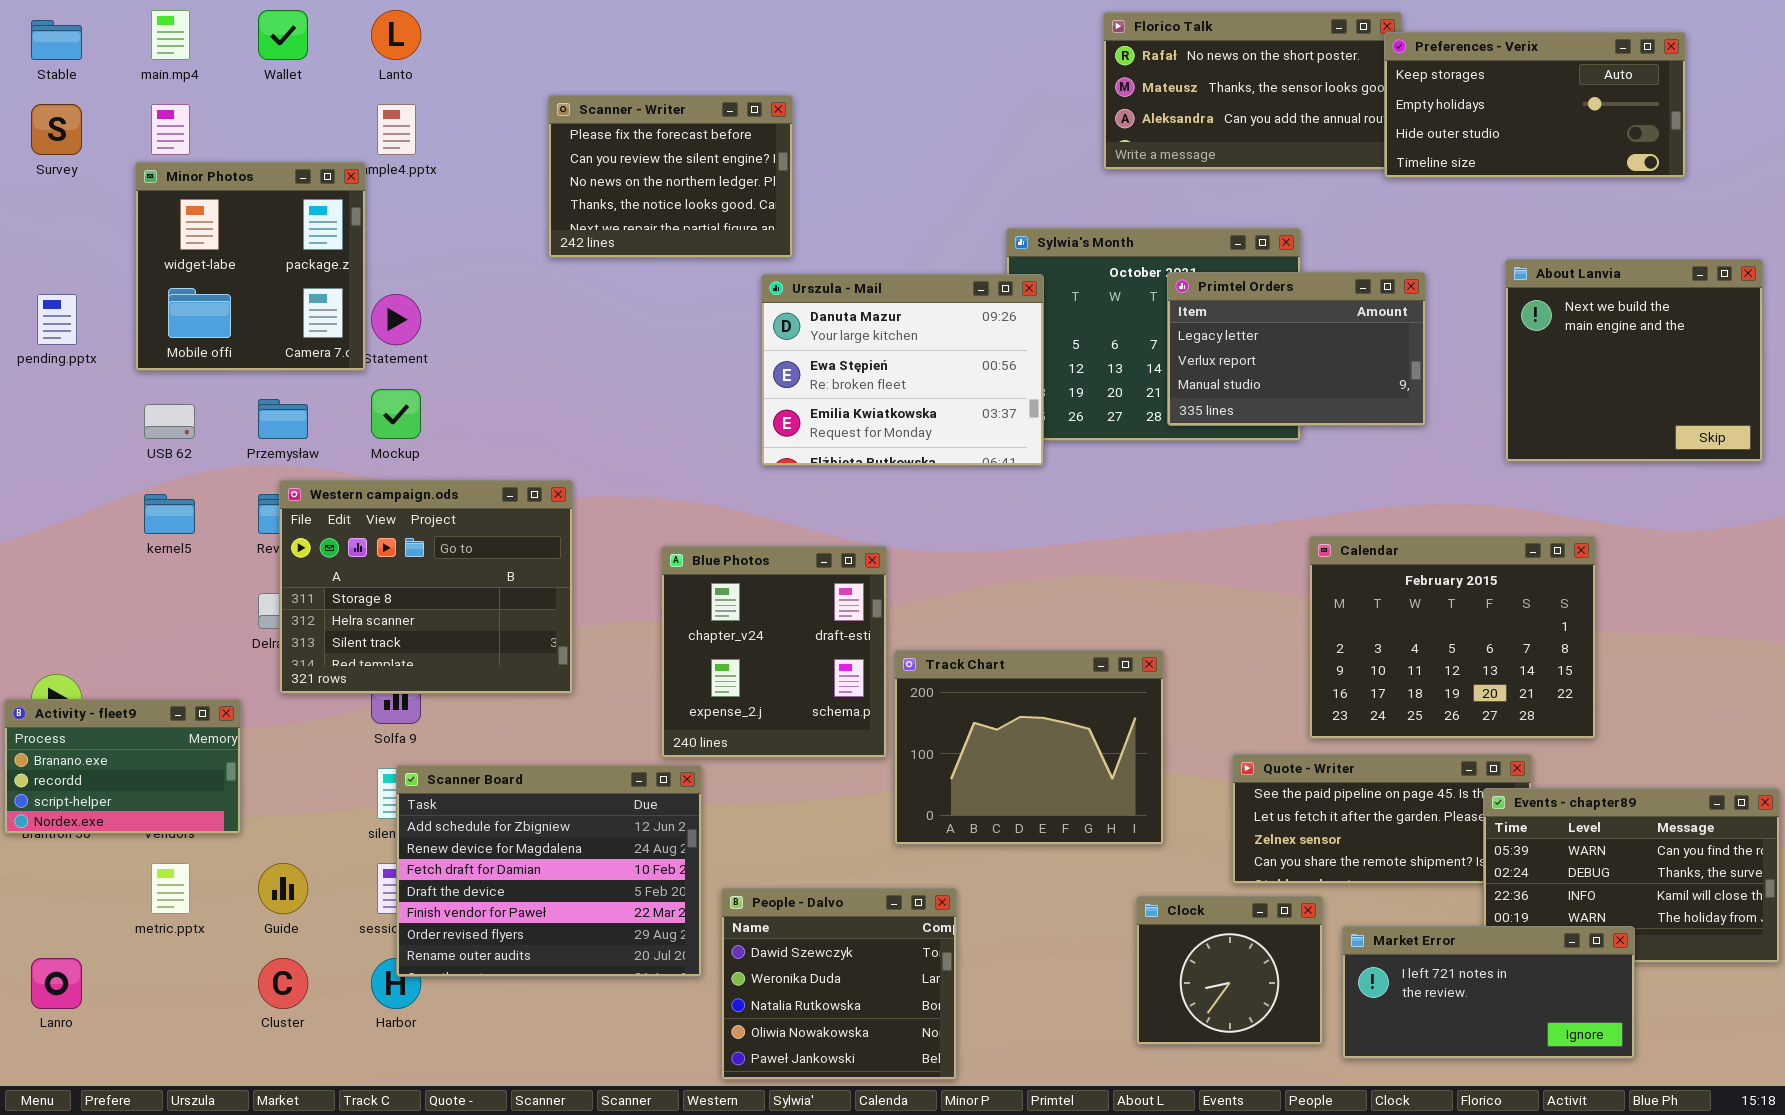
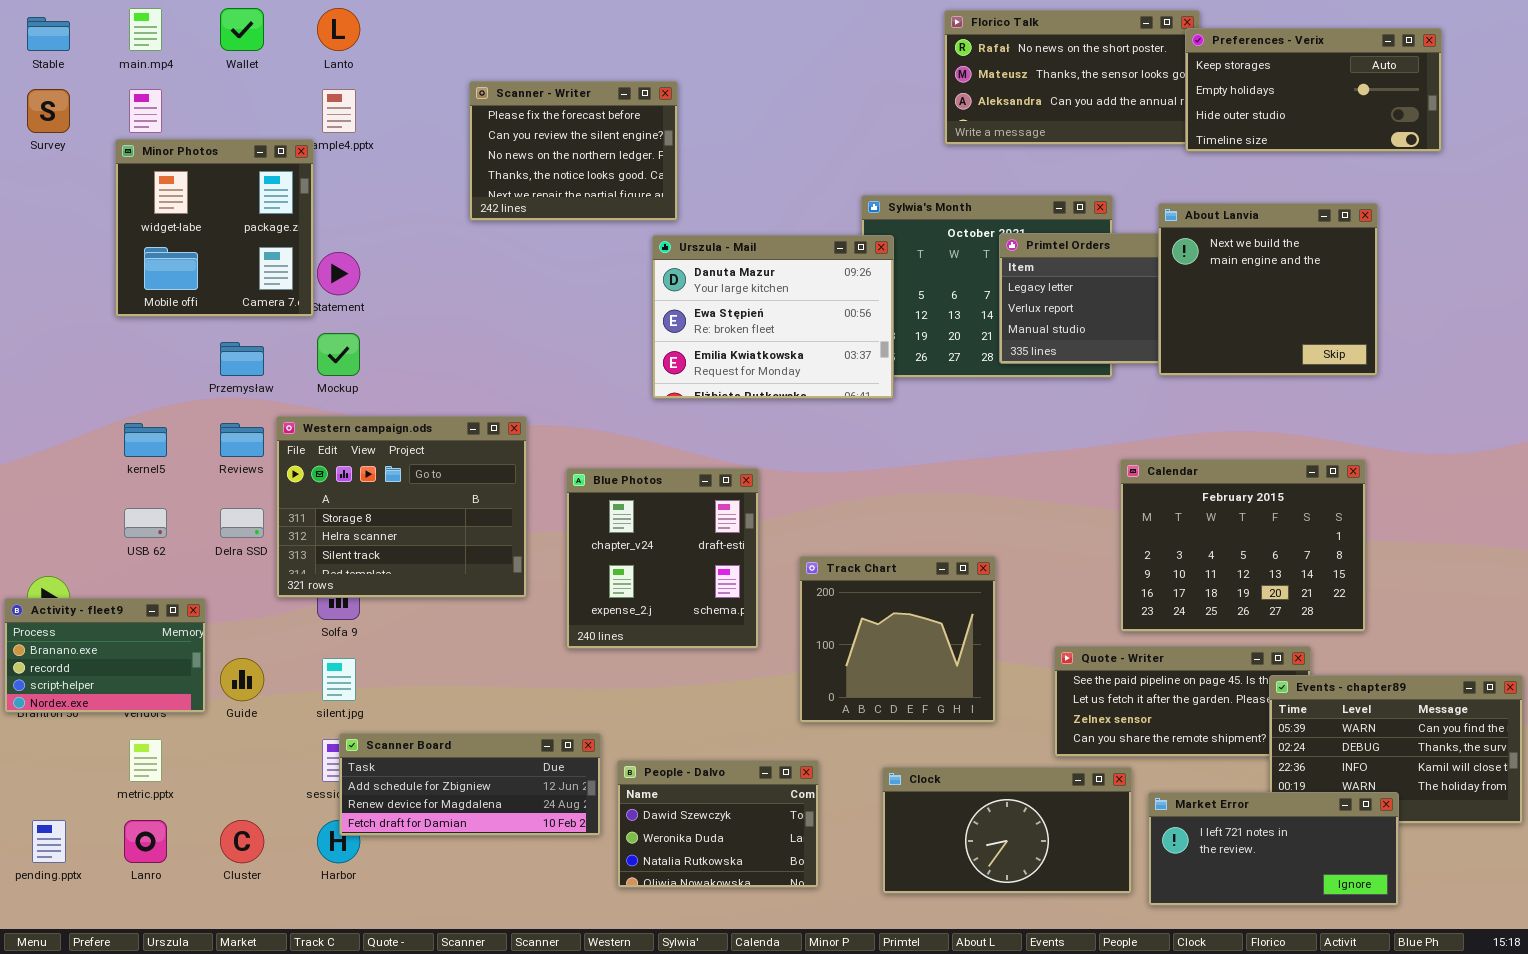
About Lanvia: [1505,259,1763,462] -> [1158,203,1378,376], moved
pending.pptx: [37,294,77,345] -> [32,820,66,863], moved
USB 62: [144,404,195,439] -> [124,508,167,538], moved
Western campaign.ods: [279,480,573,694] -> [276,416,527,598], moved
Track Chart: [894,650,1164,845] -> [799,556,996,723], resized
Scanner Board: [396,765,702,977] -> [339,733,601,836], resized
Guide: [258,863,308,914] -> [220,658,264,701], moved
People - Dalvo: [721,888,957,1080] -> [617,760,819,888], resized
Clock: [1136,896,1323,1045] -> [882,767,1132,894], resized
Lanro: [31,958,82,1009] -> [124,820,167,863], moved

